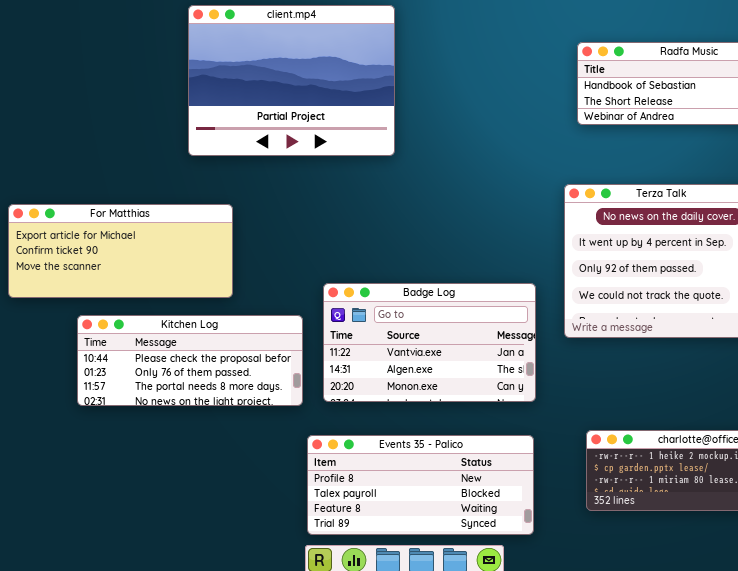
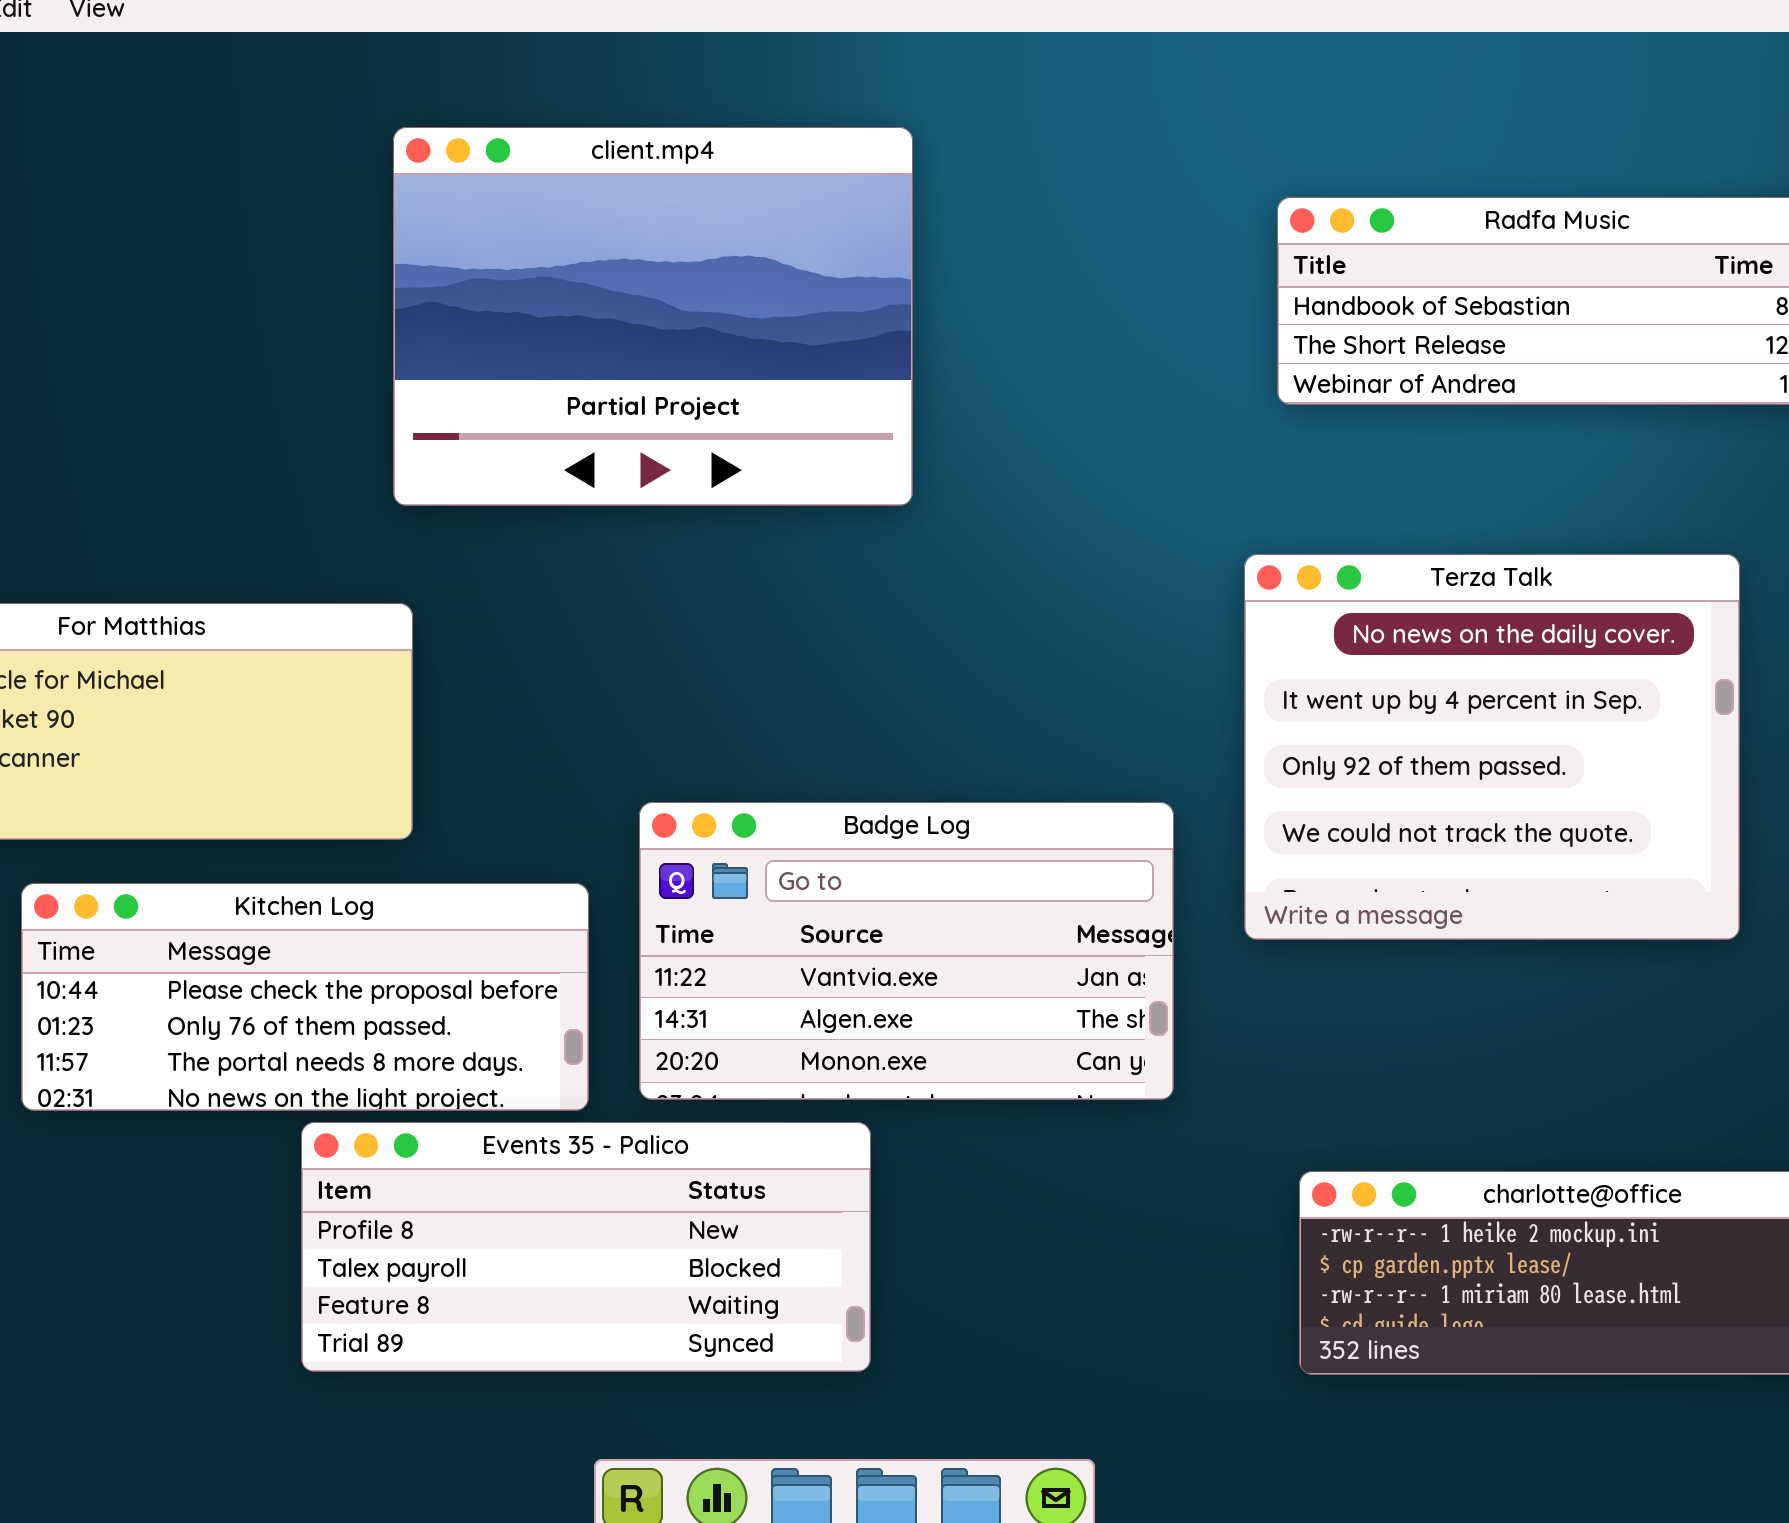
client.mp4: [188,5,395,156] -> [393,127,913,506], moved
Events 35 - Palico: [307,435,534,535] -> [301,1122,871,1372], moved

